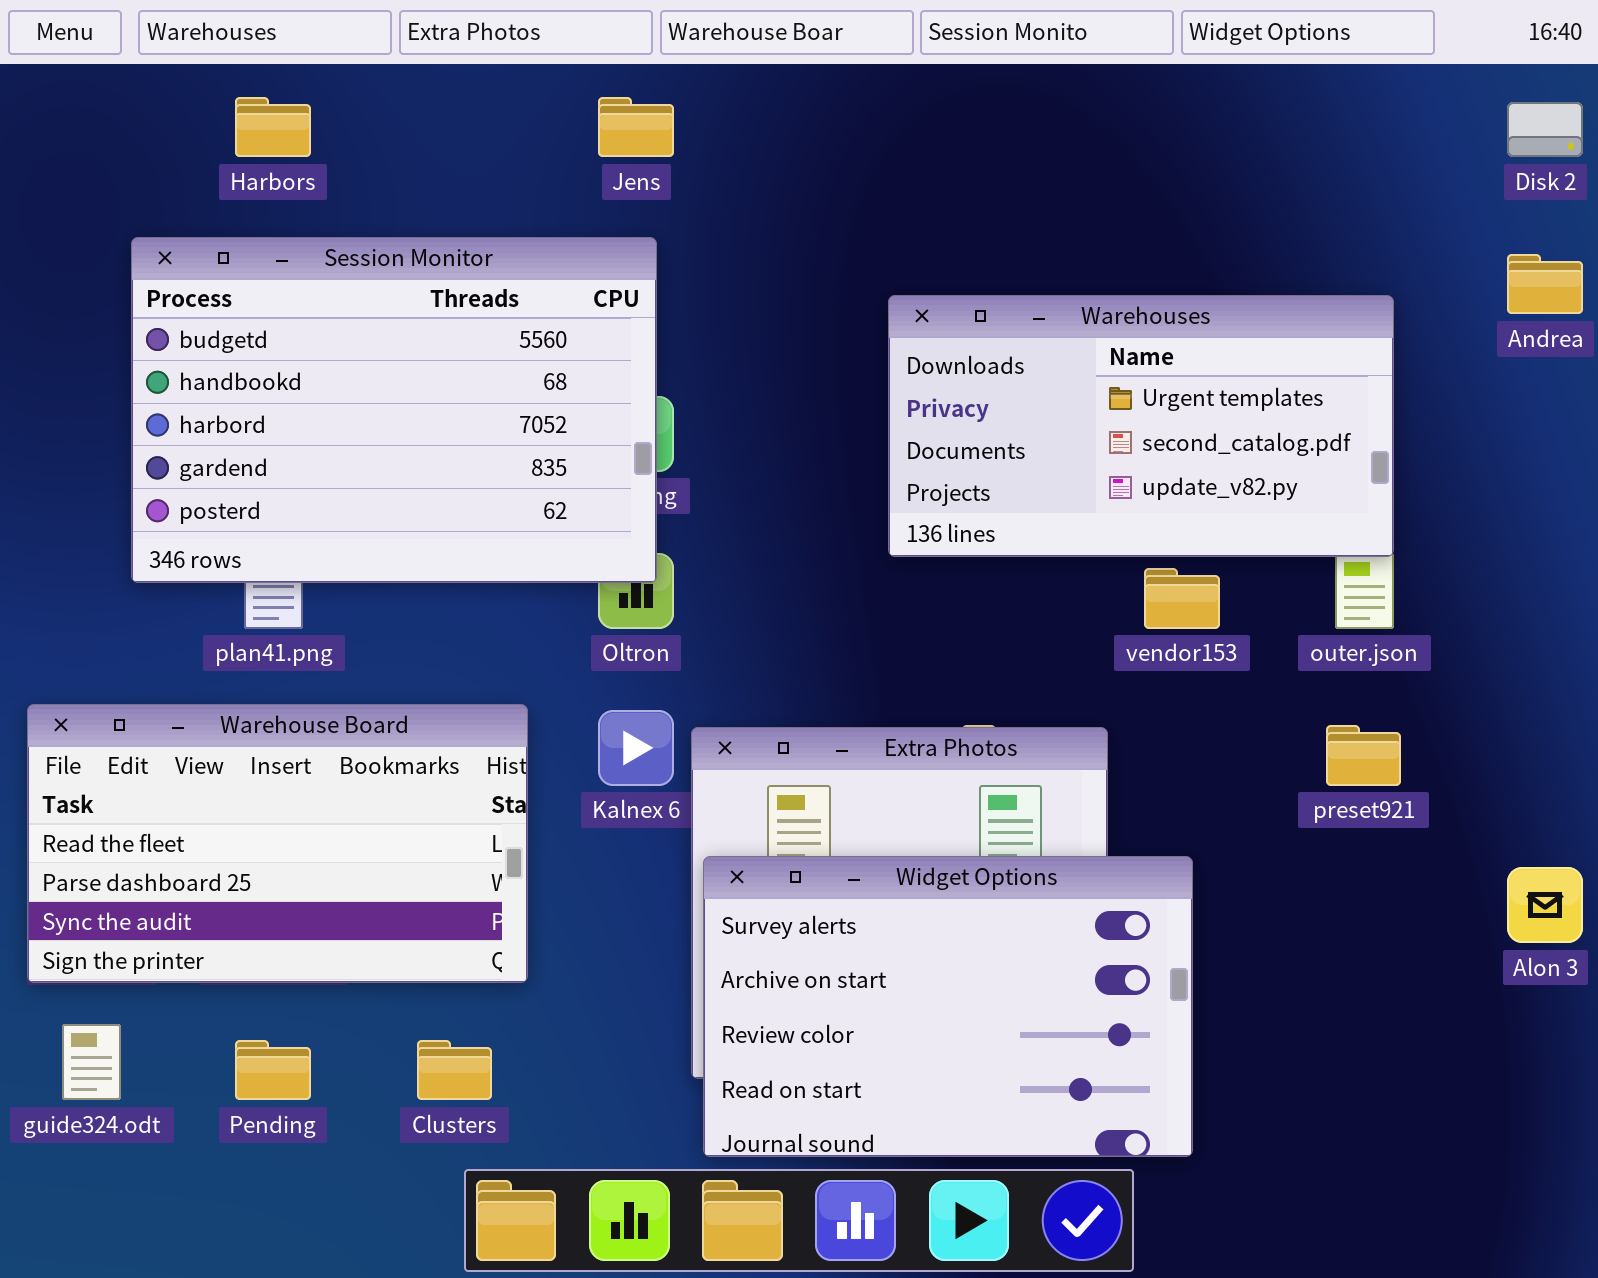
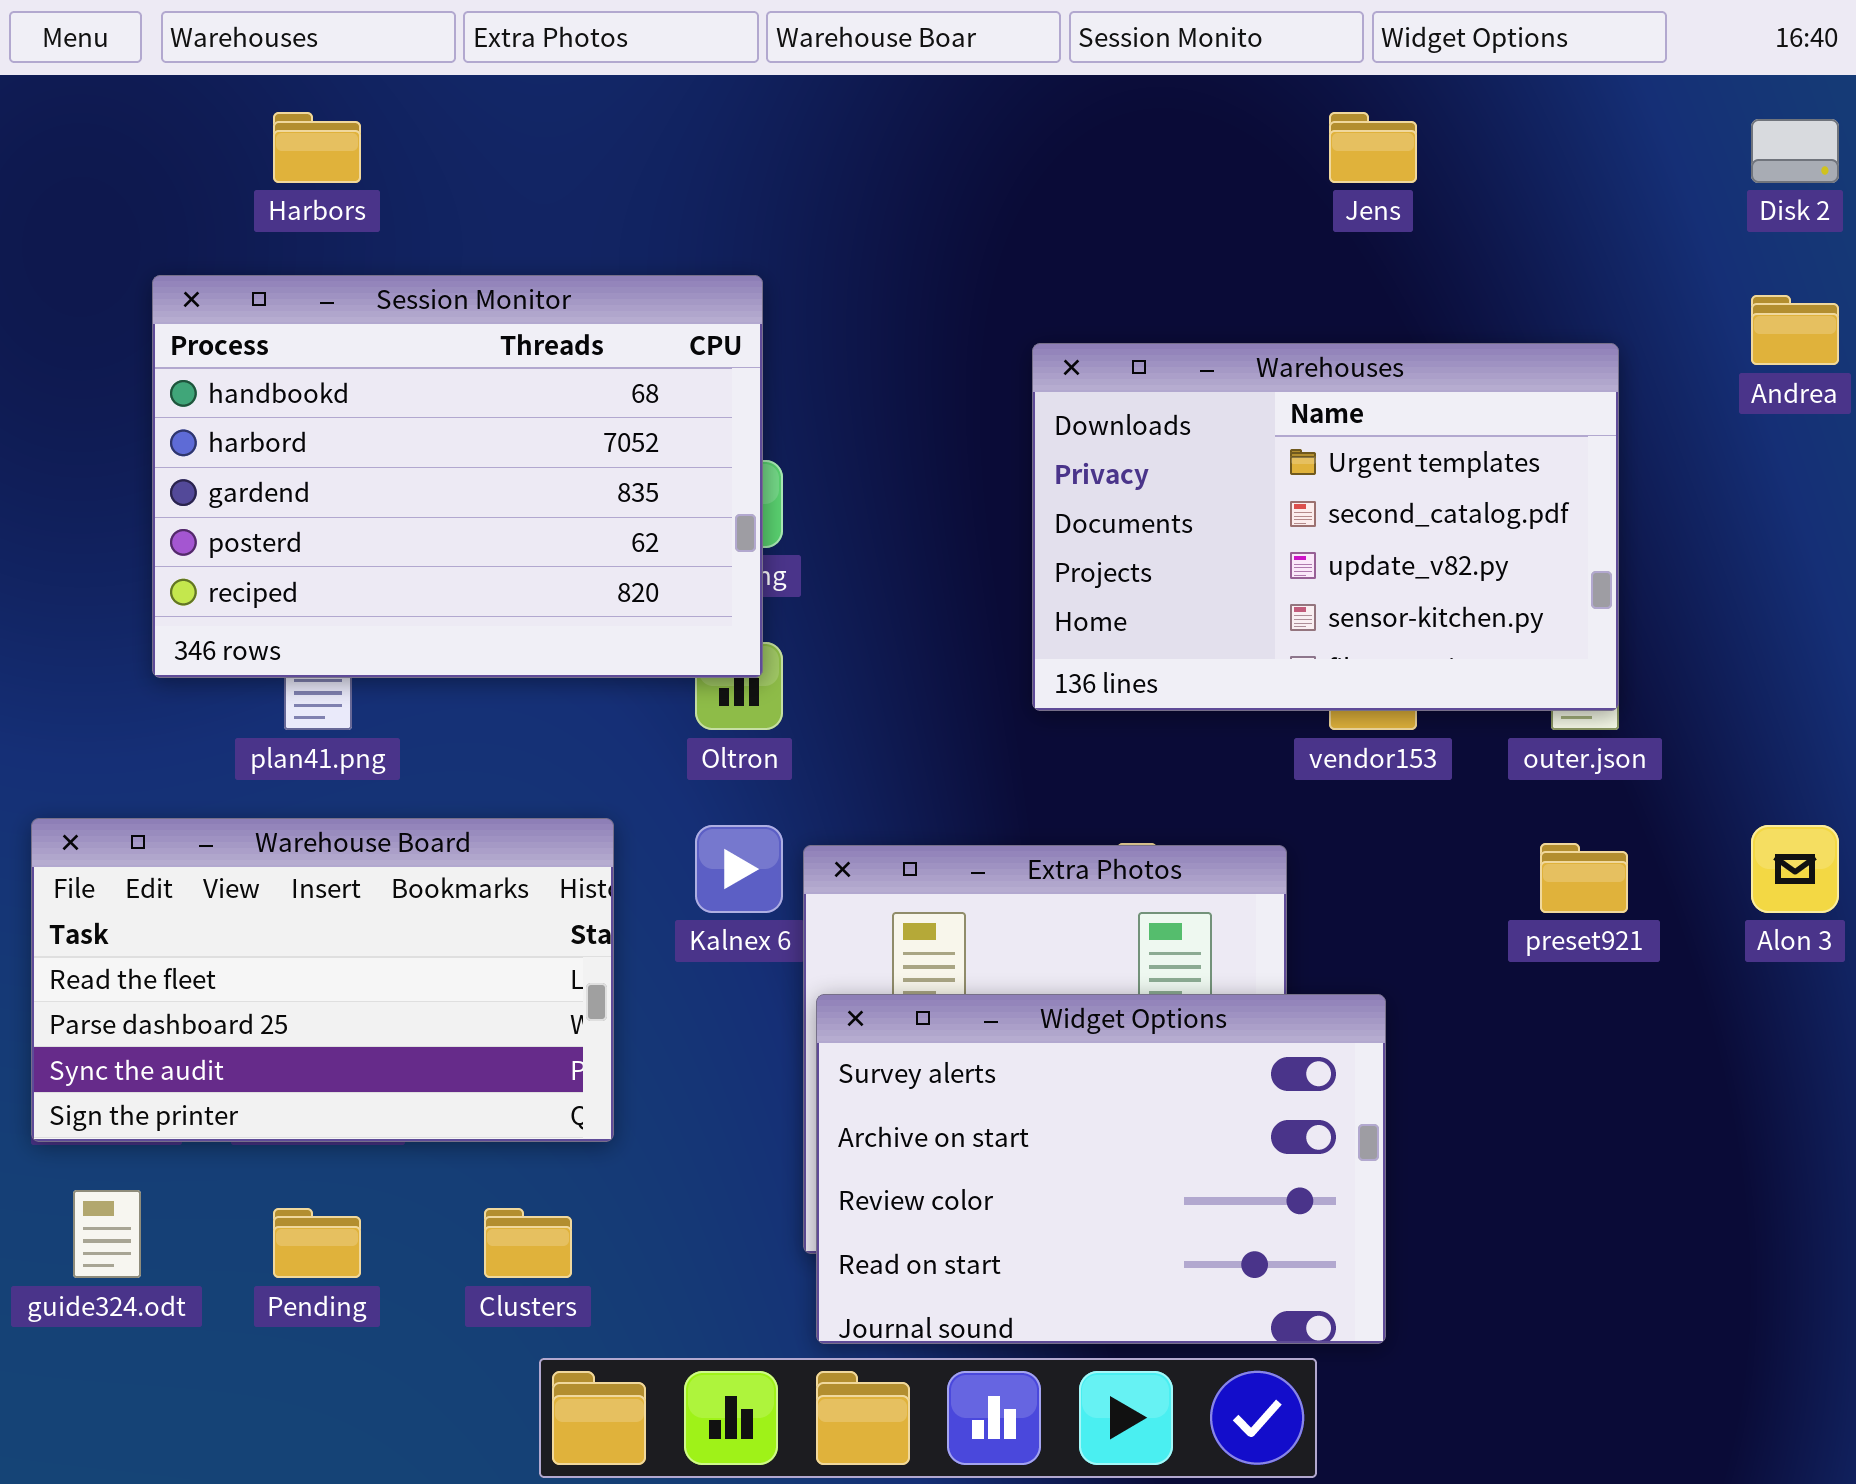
Jens: [598,97,674,157] -> [1329,112,1417,183], moved
Session Monitor: [131,237,657,583] -> [152,275,763,678], scrolled down 1 row
Warehouses: [888,295,1394,557] -> [1032,343,1619,711], resized
Alon 3: [1507,867,1583,943] -> [1751,825,1839,913], moved

